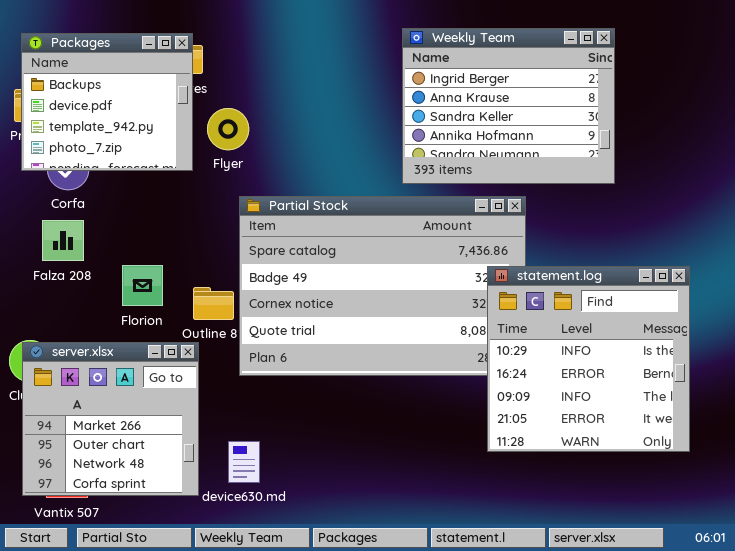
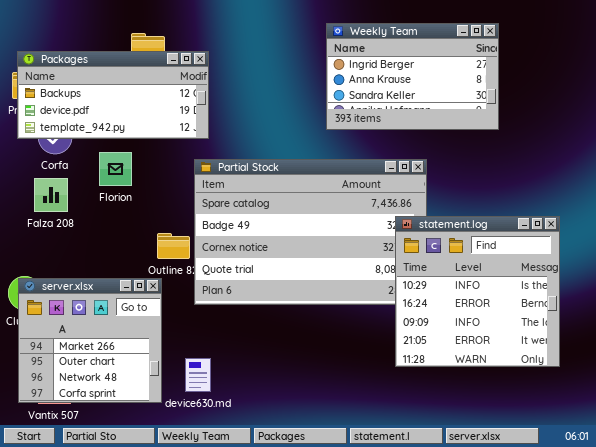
Weekly Team: [402,28,615,184] -> [326,23,499,130], resized
Packages: [21,33,193,171] -> [17,51,209,139], resized
Florion: [122,265,163,306] -> [99,152,132,186], moved

